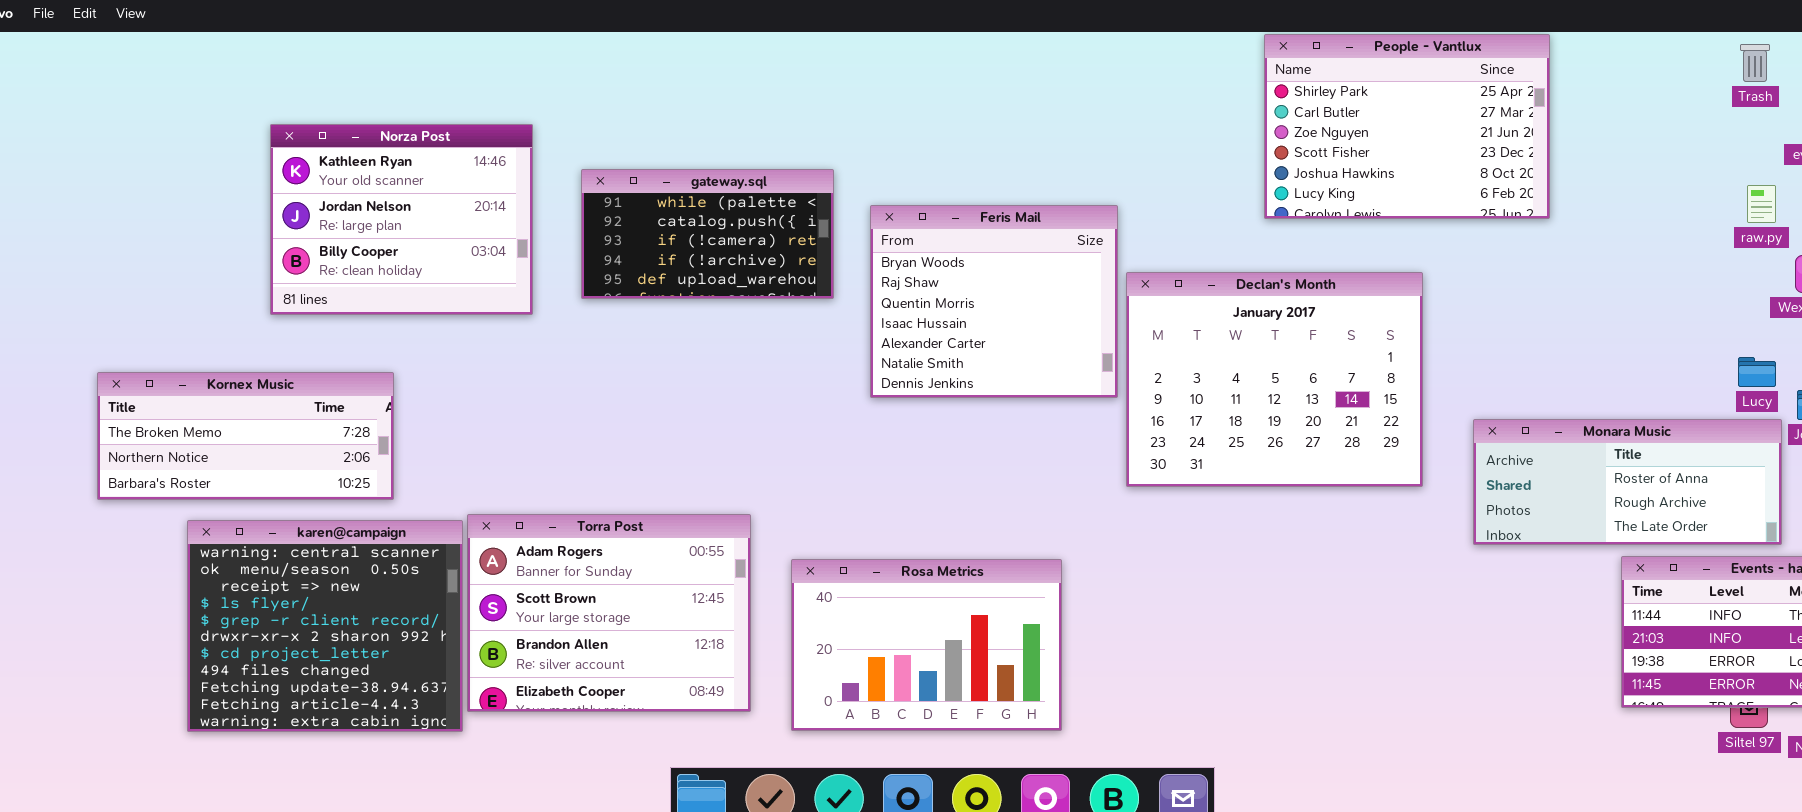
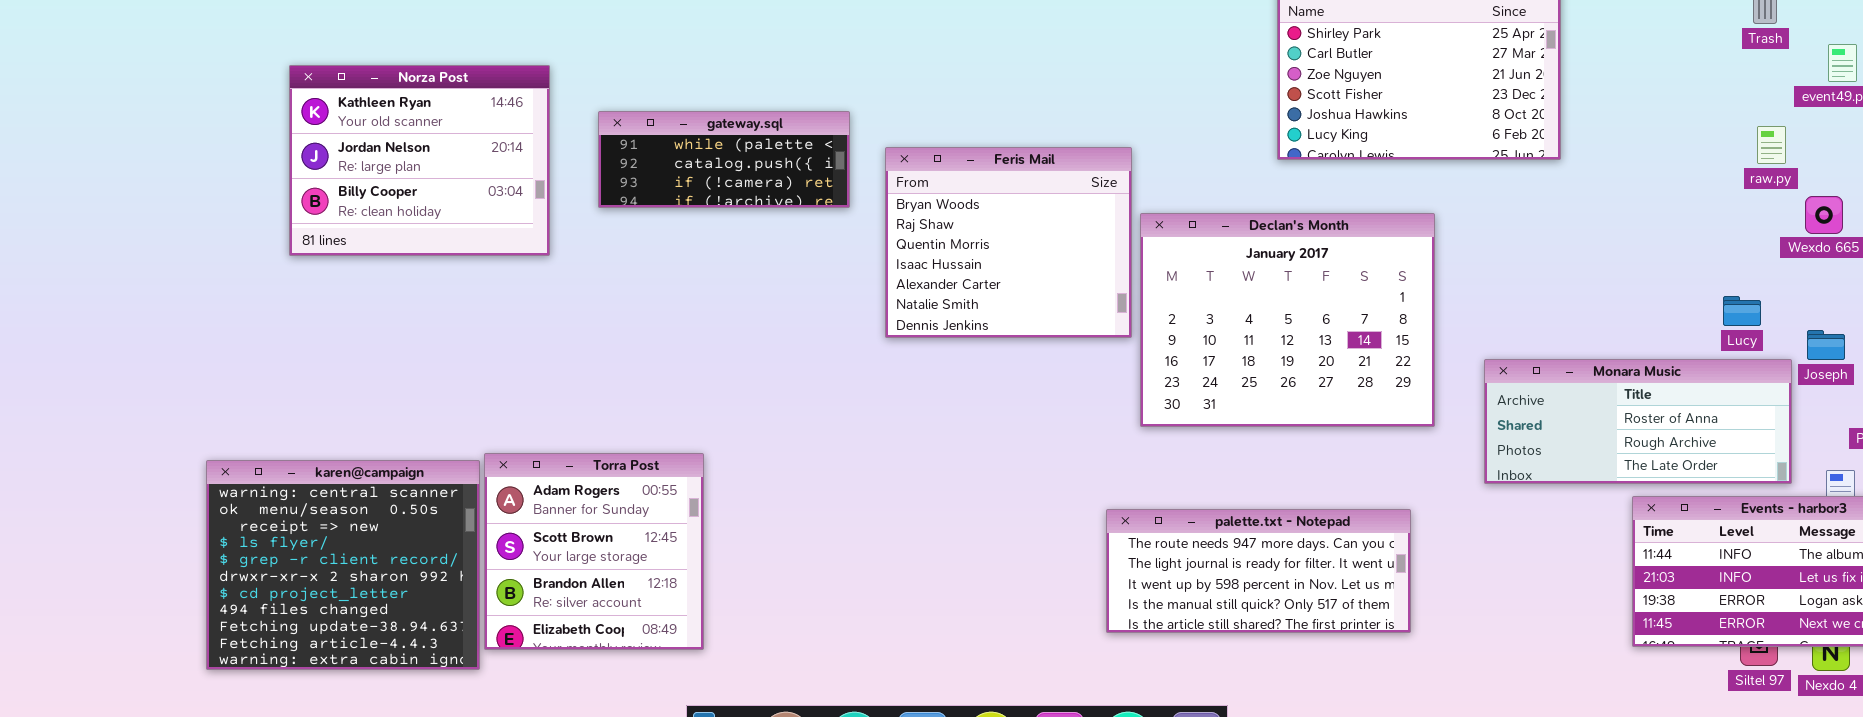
gateway.sql: [581,169,834,299] -> [598,111,850,208], resized
Lucy: [1738,357,1776,387] -> [1723,296,1761,326], moved
Kornex Music: [97,372,394,500] -> none, closed
Torra Post: [467,514,751,712] -> [484,453,704,650], resized
Rosa Metrics: [791,559,1062,731] -> none, closed
palette.txt - Notepad: none -> [1106,509,1411,633], opened

